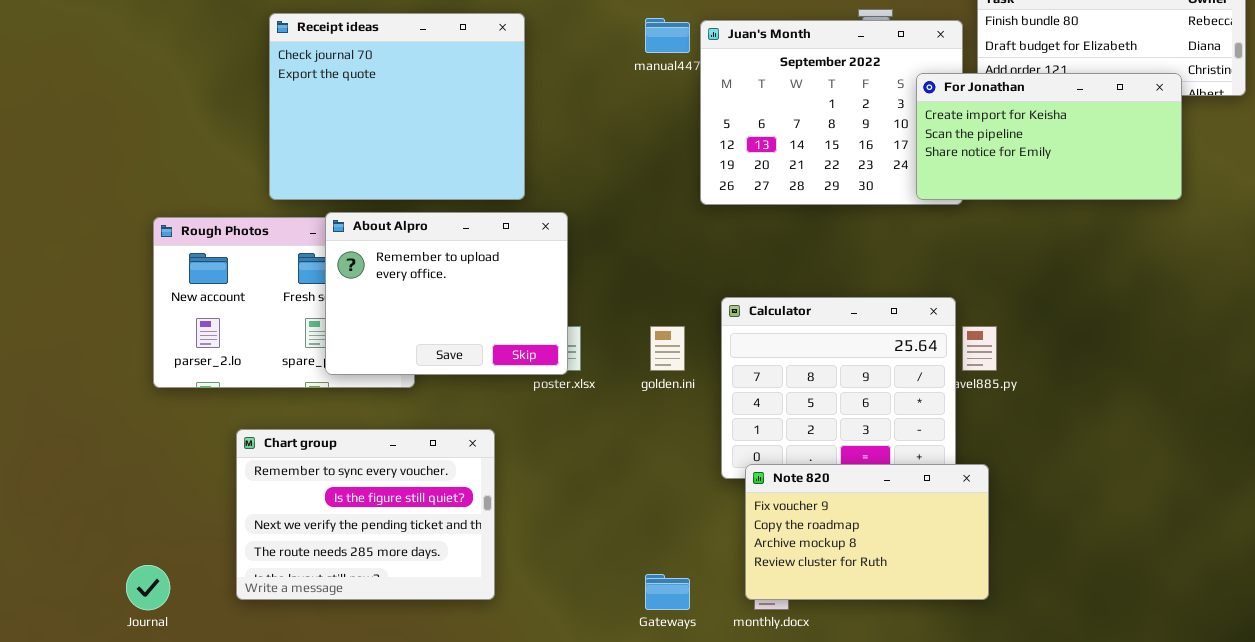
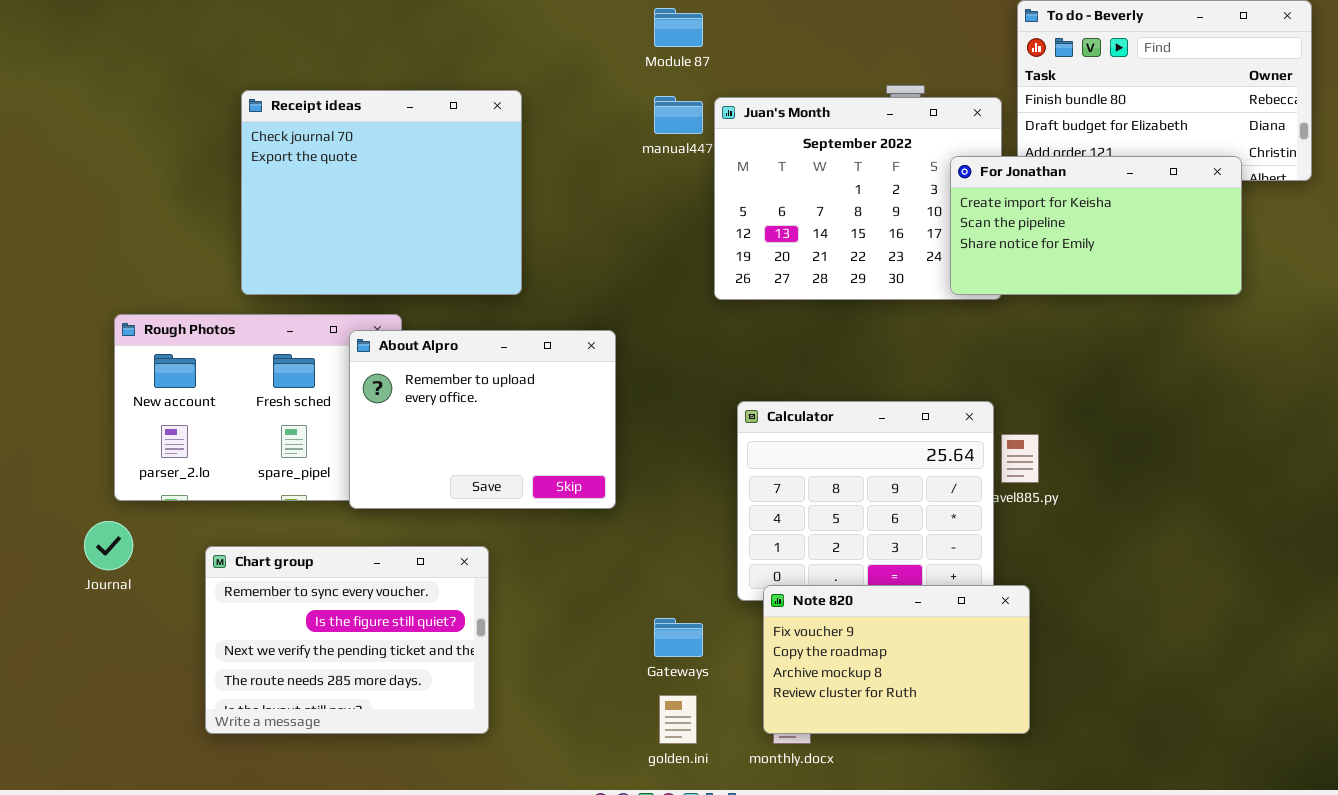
About Alpro: [325,212,568,375] -> [349,330,616,509], moved
golden.ini: [650,326,685,371] -> [659,695,697,744], moved
Journal: [126,565,170,610] -> [84,521,133,570], moved
Gateways: [645,574,690,610] -> [654,618,703,657], moved

